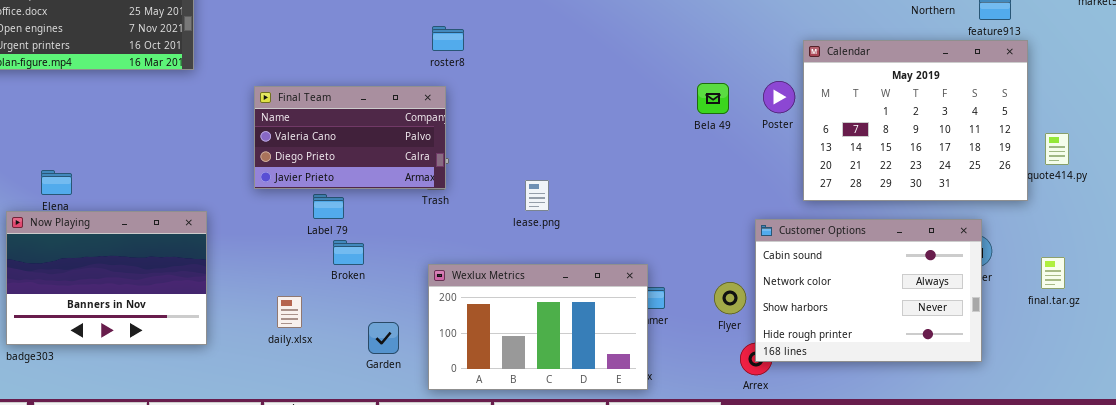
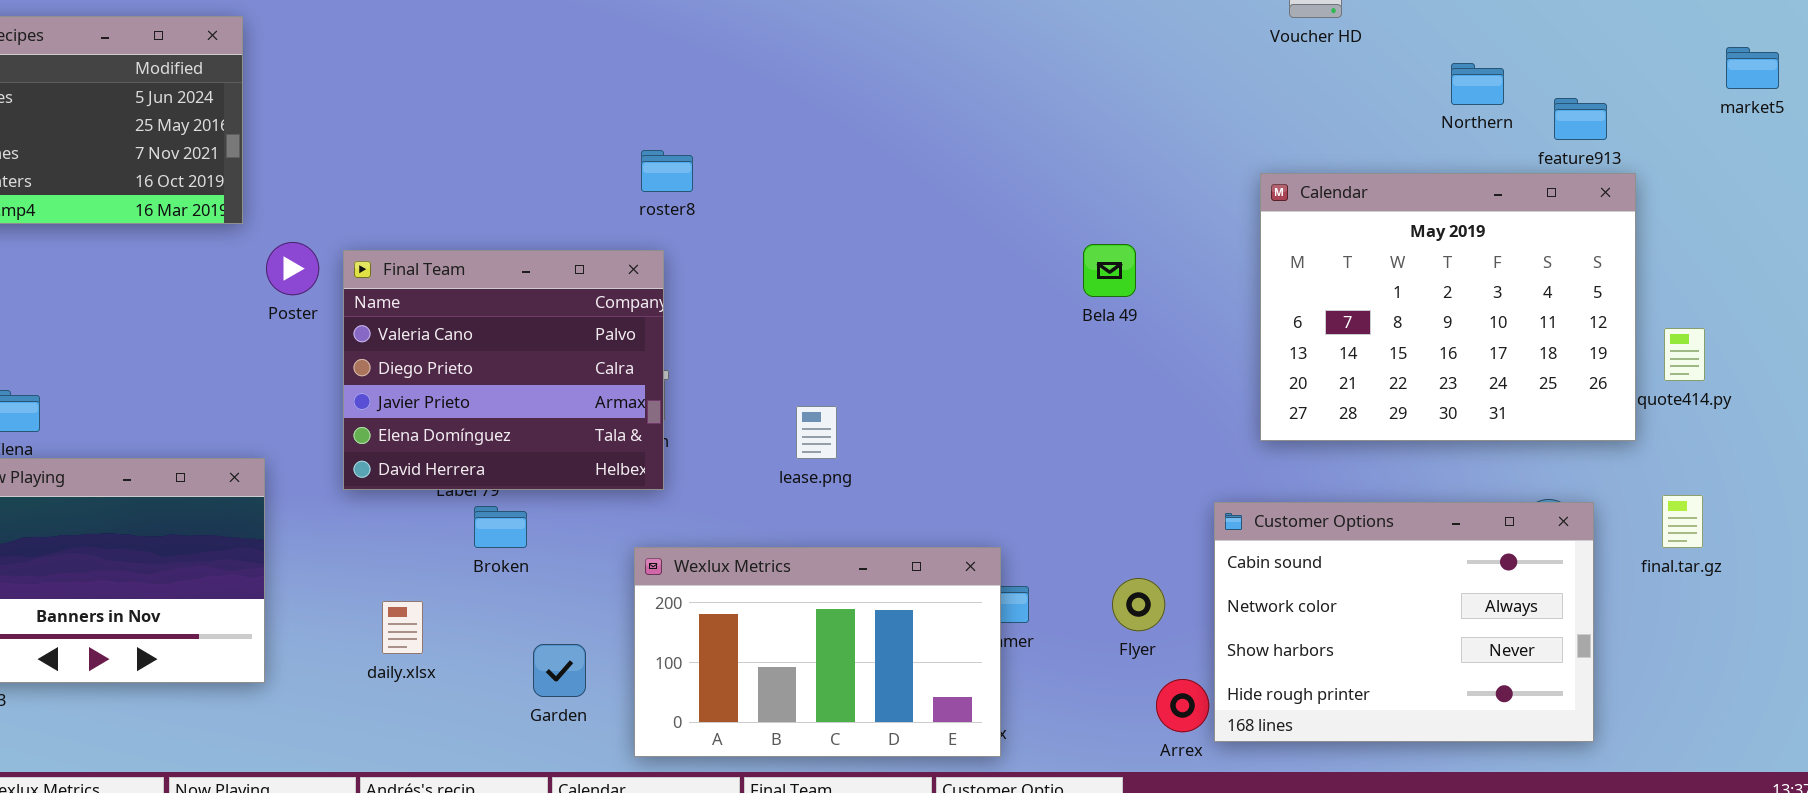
Poster: [763,81,795,113] -> [266,242,319,295], moved
Final Team: [254,86,446,189] -> [343,250,664,490], resized
Customer Options: [755,219,982,362] -> [1214,502,1594,742], moved
final.tar.gz: [1041,257,1065,289] -> [1662,495,1703,548], moved

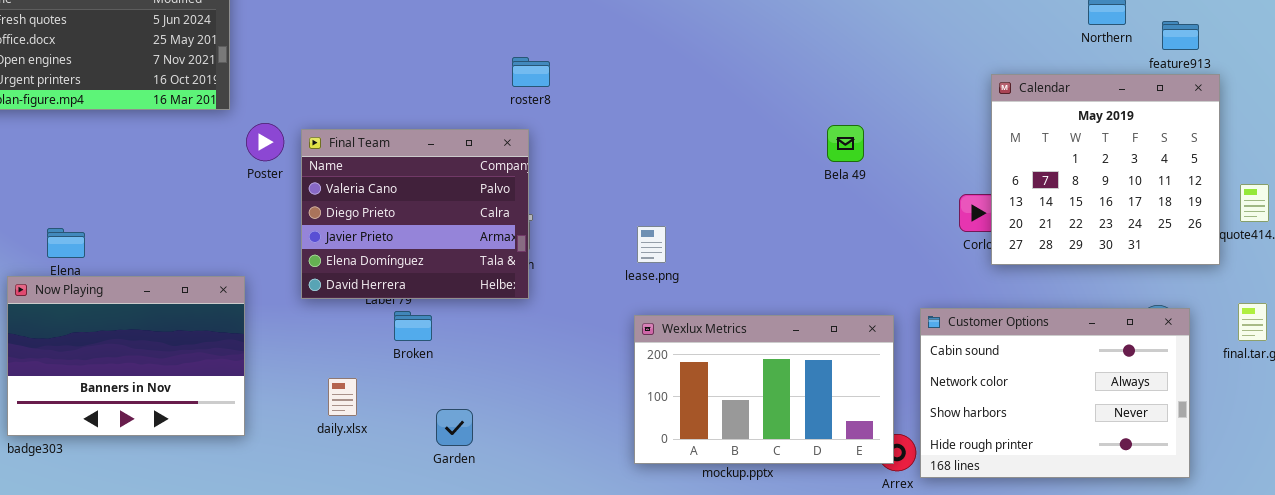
Calendar: [1260,173,1636,441] -> [991,74,1220,265], resized
lease.png: [796,406,837,459] -> [637,226,666,263], moved
Wexlux Metrics: [634,547,1001,757] -> [634,315,894,464], moved

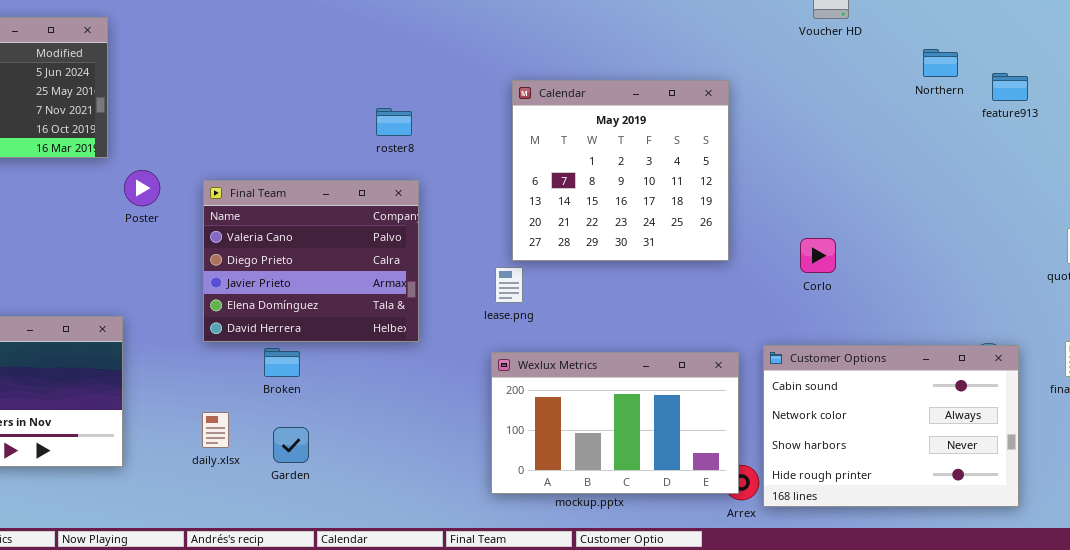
Calendar: [991,74,1220,265] -> [512,80,729,261], moved
Final Team: [301,129,529,299] -> [203,180,419,342], moved
Garden: [436,409,473,446] -> [273,427,309,463], moved

